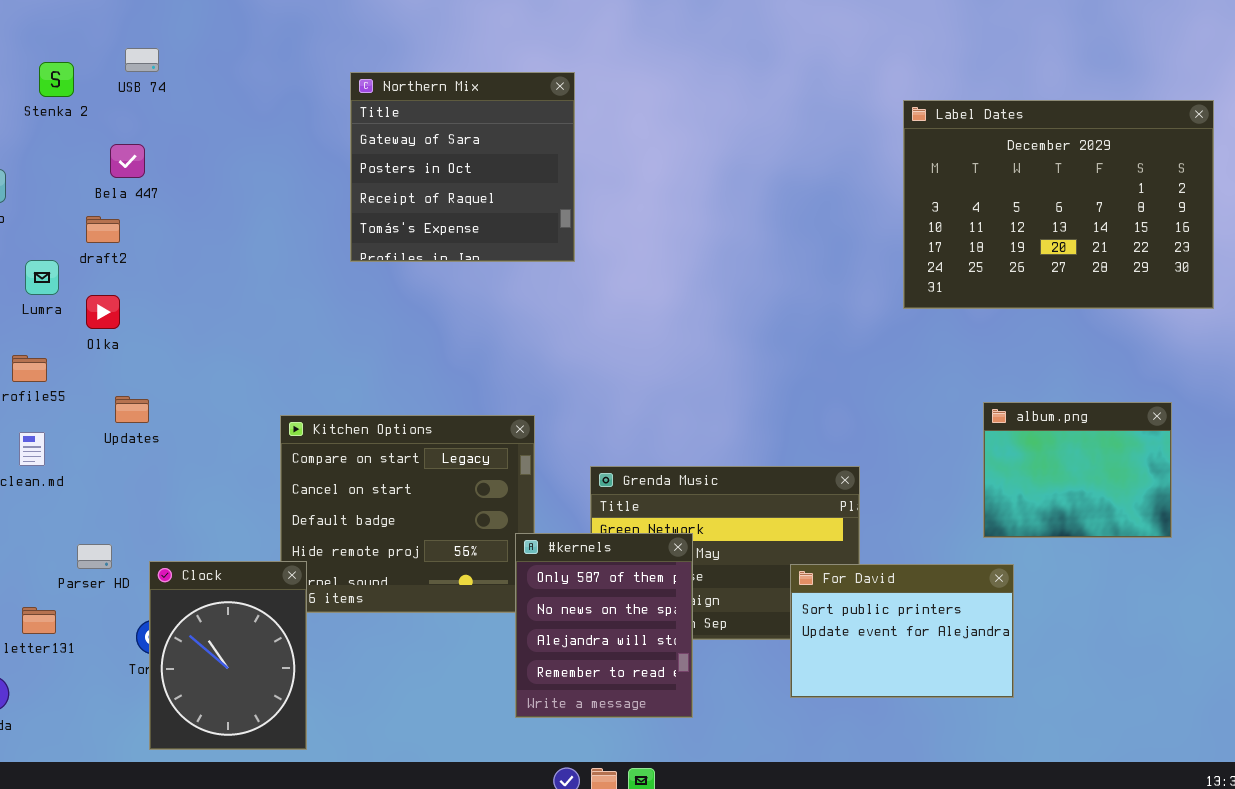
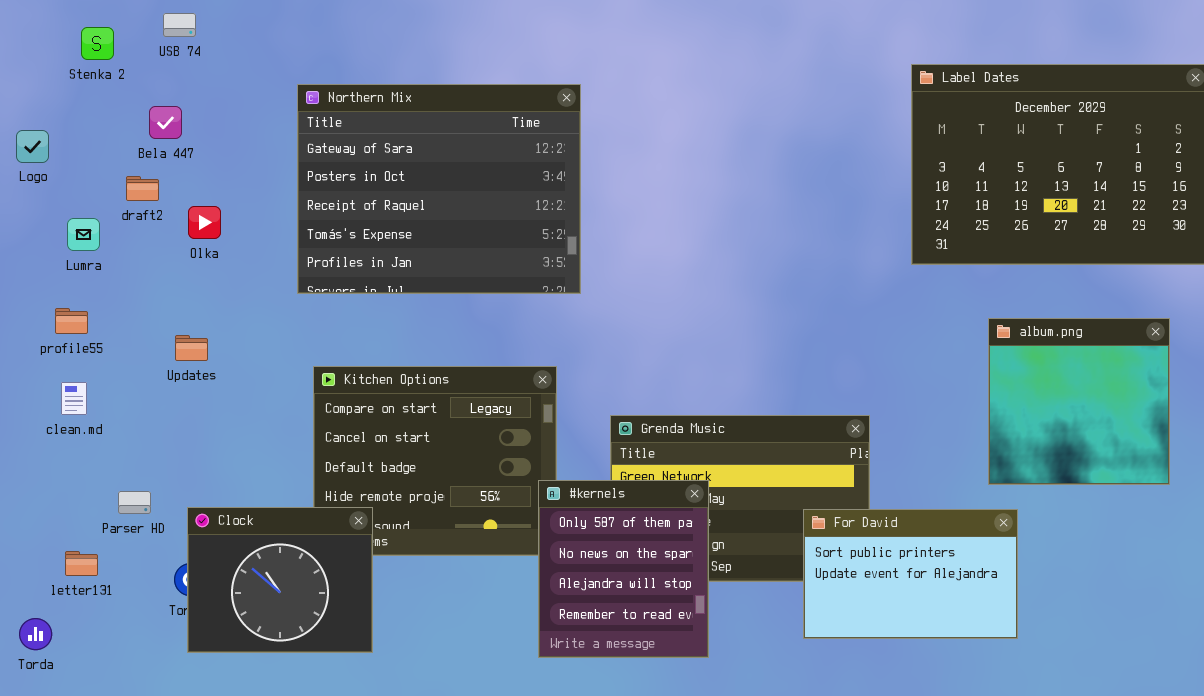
Northern Mix: [350,72,575,262] -> [297,84,581,294], moved, resized
Olka: [86,295,120,329] -> [188,206,221,239], moved
Updates: [115,396,149,423] -> [175,335,208,361], moved
album.png: [983,402,1172,538] -> [988,318,1170,485], resized
Clock: [149,561,307,750] -> [187,507,373,653], resized

